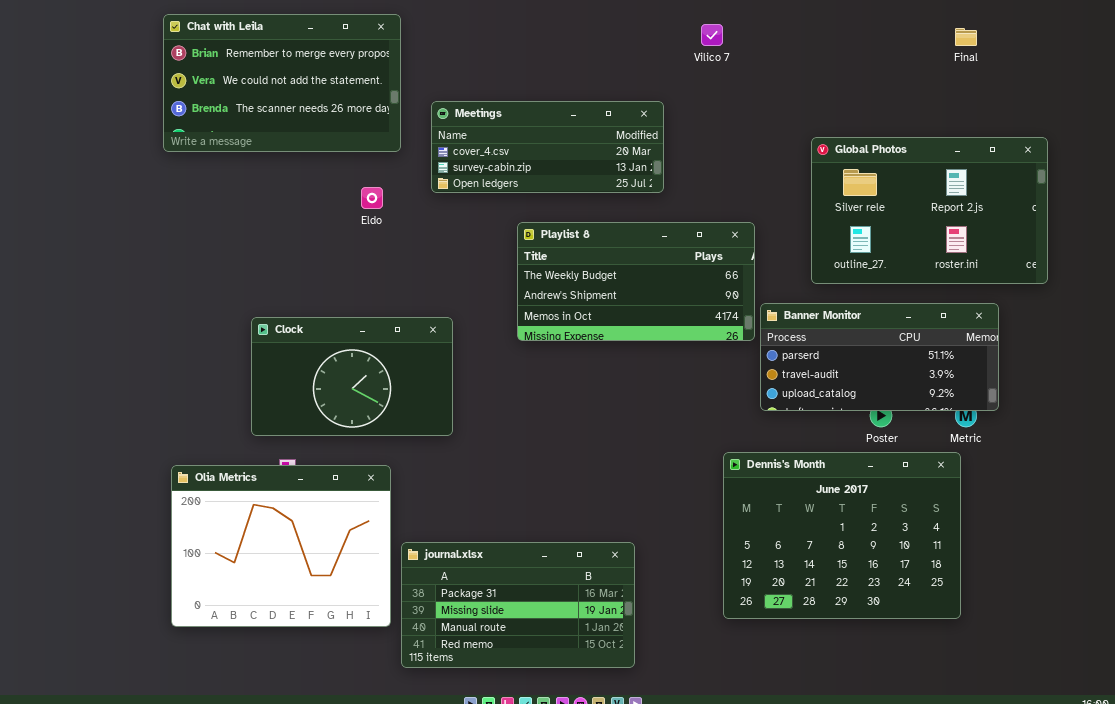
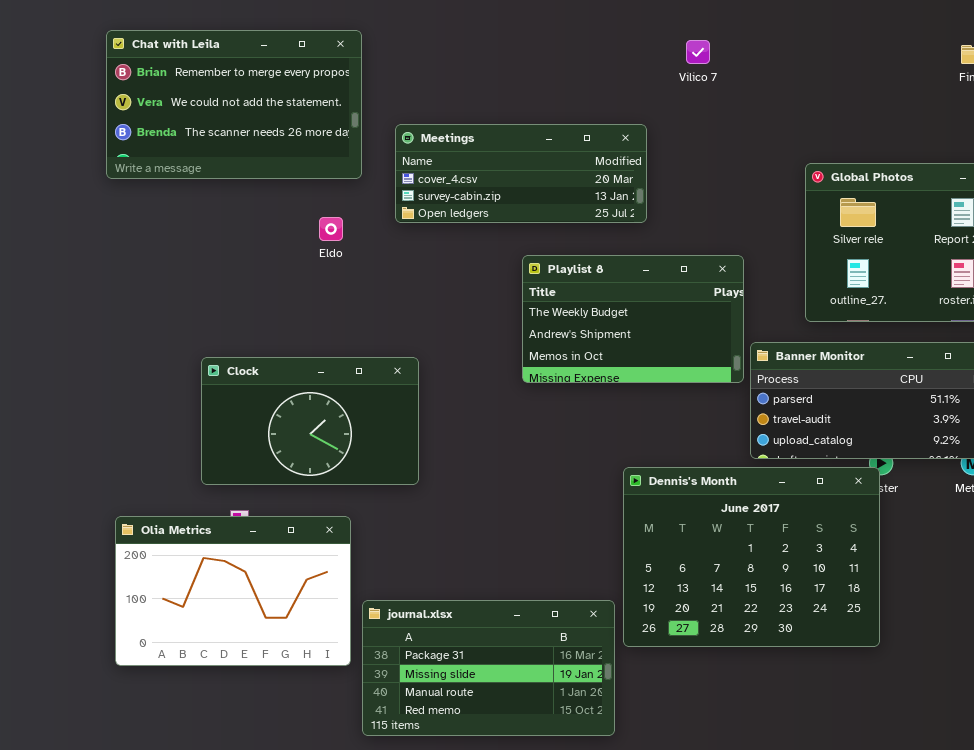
Playlist 8: [517,222,755,341] -> [522,255,744,383], resized
Dennis's Month: [723,452,961,619] -> [623,467,880,647], moved
Olia Metrics: [171,465,391,627] -> [115,516,351,666], resized

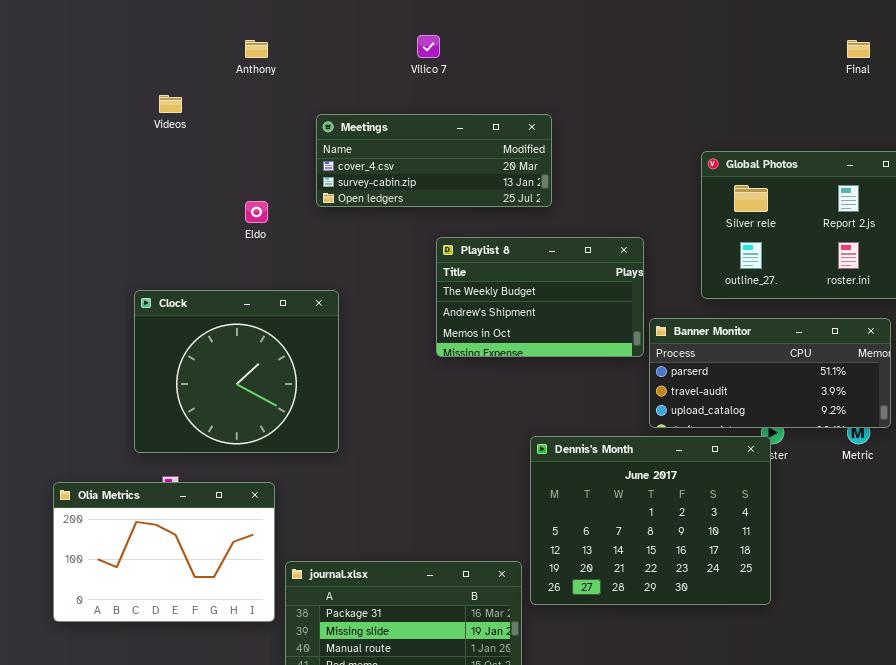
Chat with Leila: [106,30,362,179] -> none, closed
Vilico 7: [686,40,710,64] -> [417,35,440,58], moved
Clock: [201,357,419,485] -> [134,290,339,453], resized

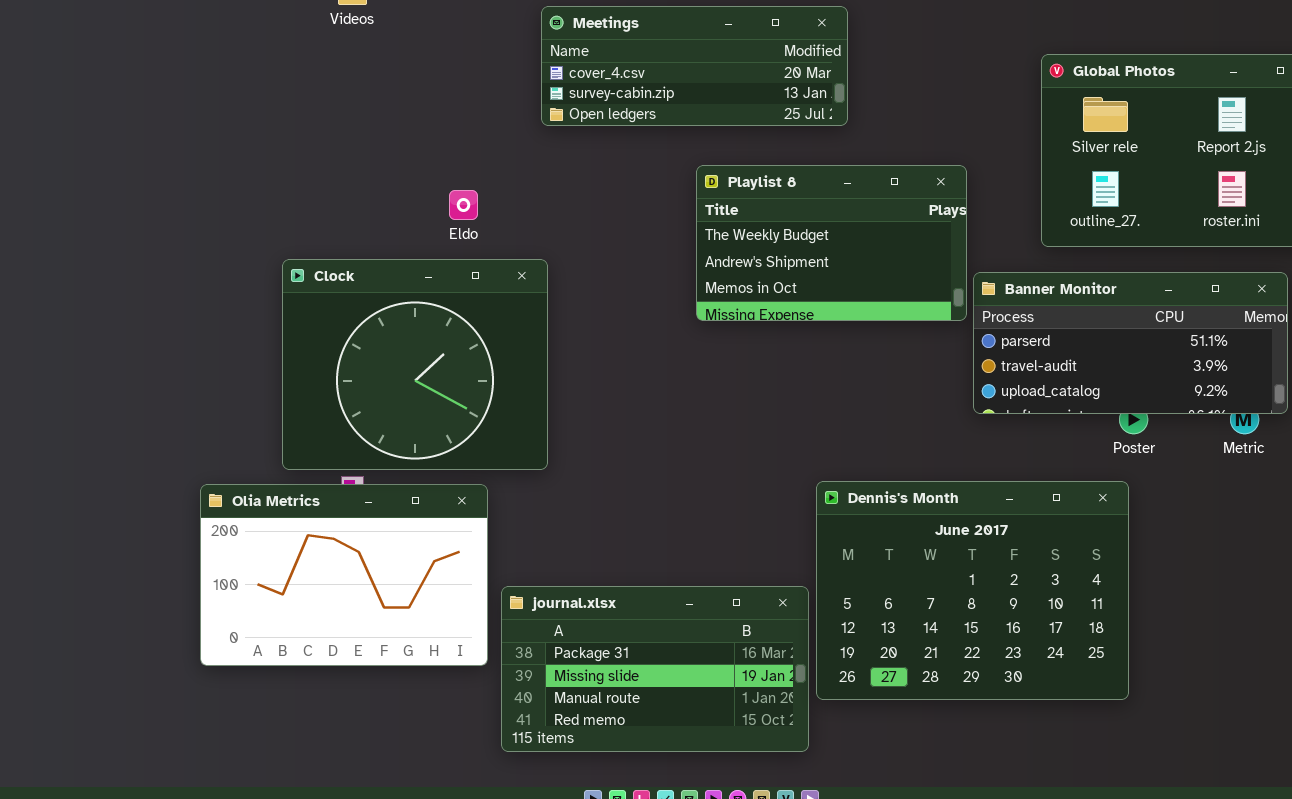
Eldo: [245,201,268,223] -> [449,190,478,220], moved
Clock: [134,290,339,453] -> [282,259,548,470], moved
Dennis's Month: [530,436,771,605] -> [816,481,1129,700], moved

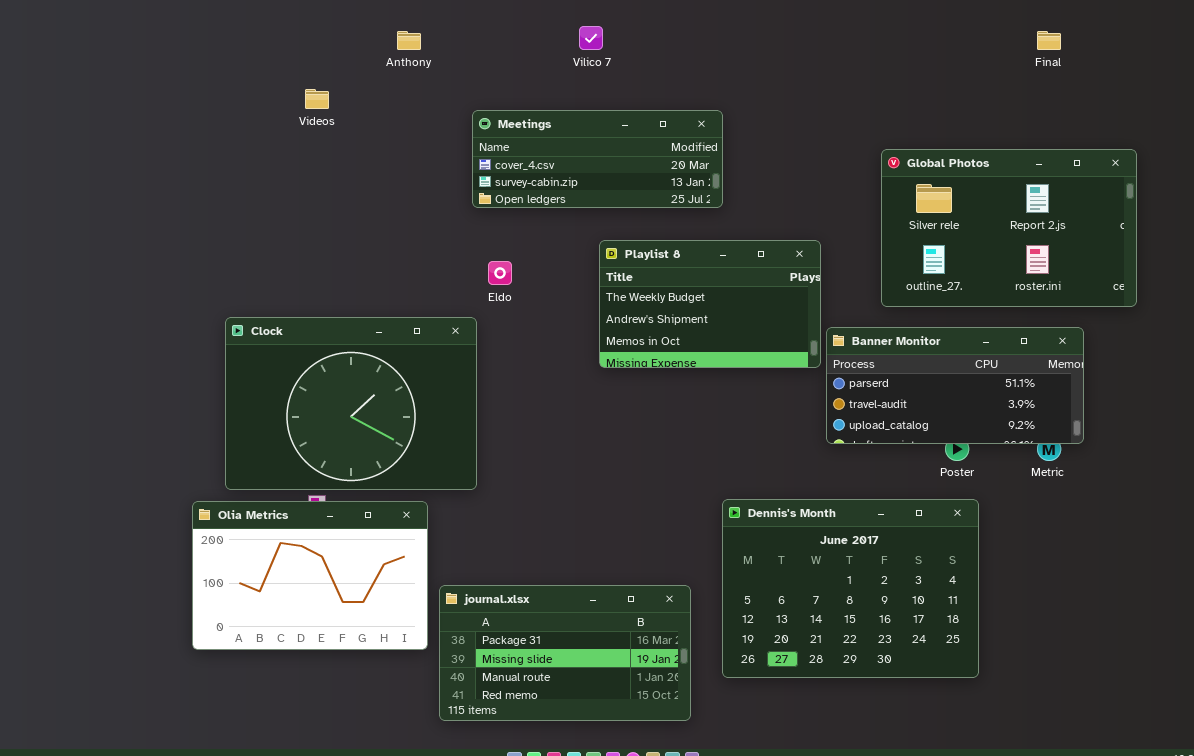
Eldo: [449,190,478,220] -> [488,261,512,285], moved
Clock: [282,259,548,470] -> [225,317,477,490], resized
Dennis's Month: [816,481,1129,700] -> [722,499,979,678], moved

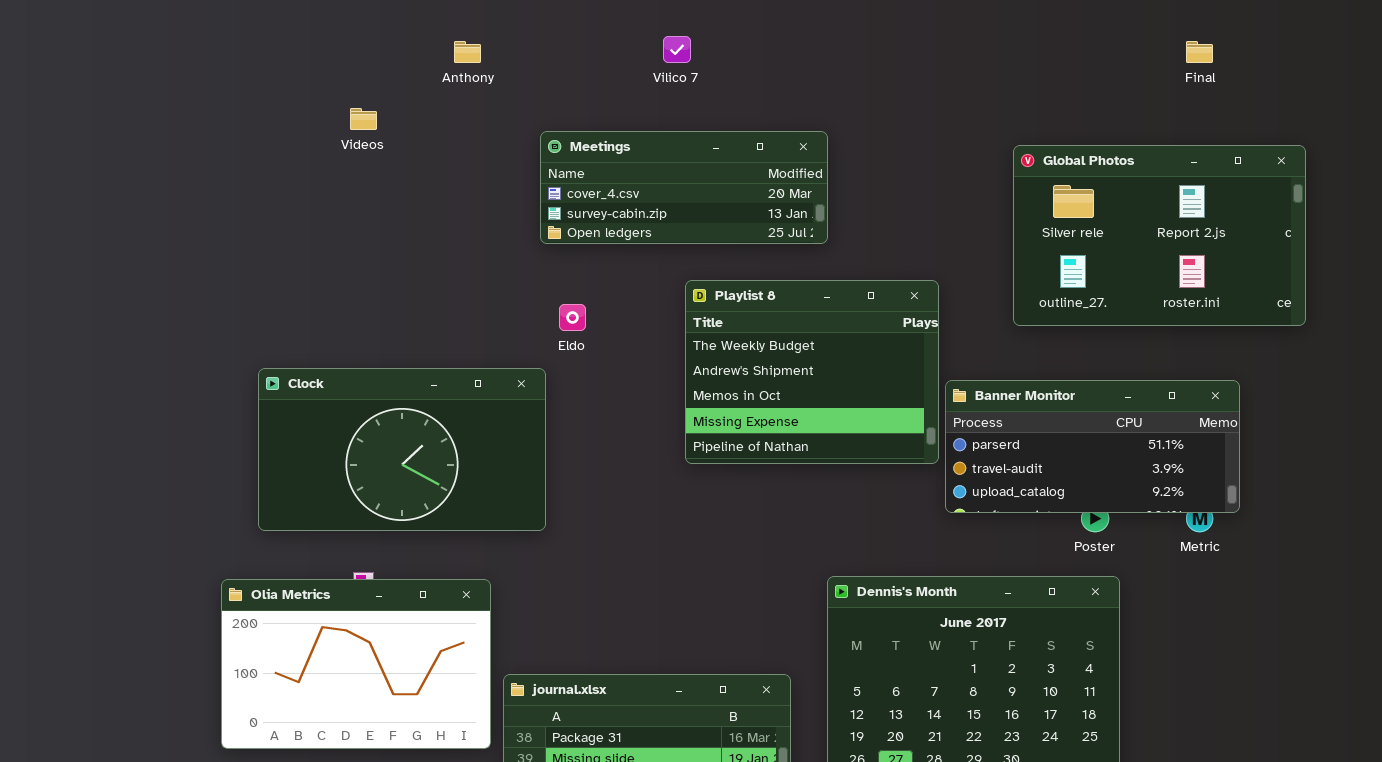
Global Photos: [881,149,1137,307] -> [1013,145,1306,326], moved
Playlist 8: [599,240,821,368] -> [685,280,939,464], resized
Clock: [225,317,477,490] -> [258,368,546,531], resized

